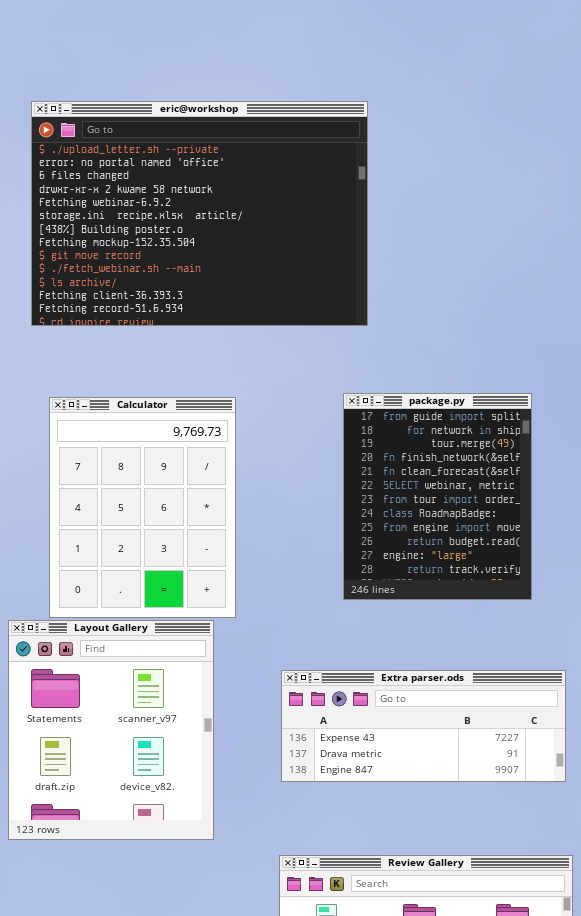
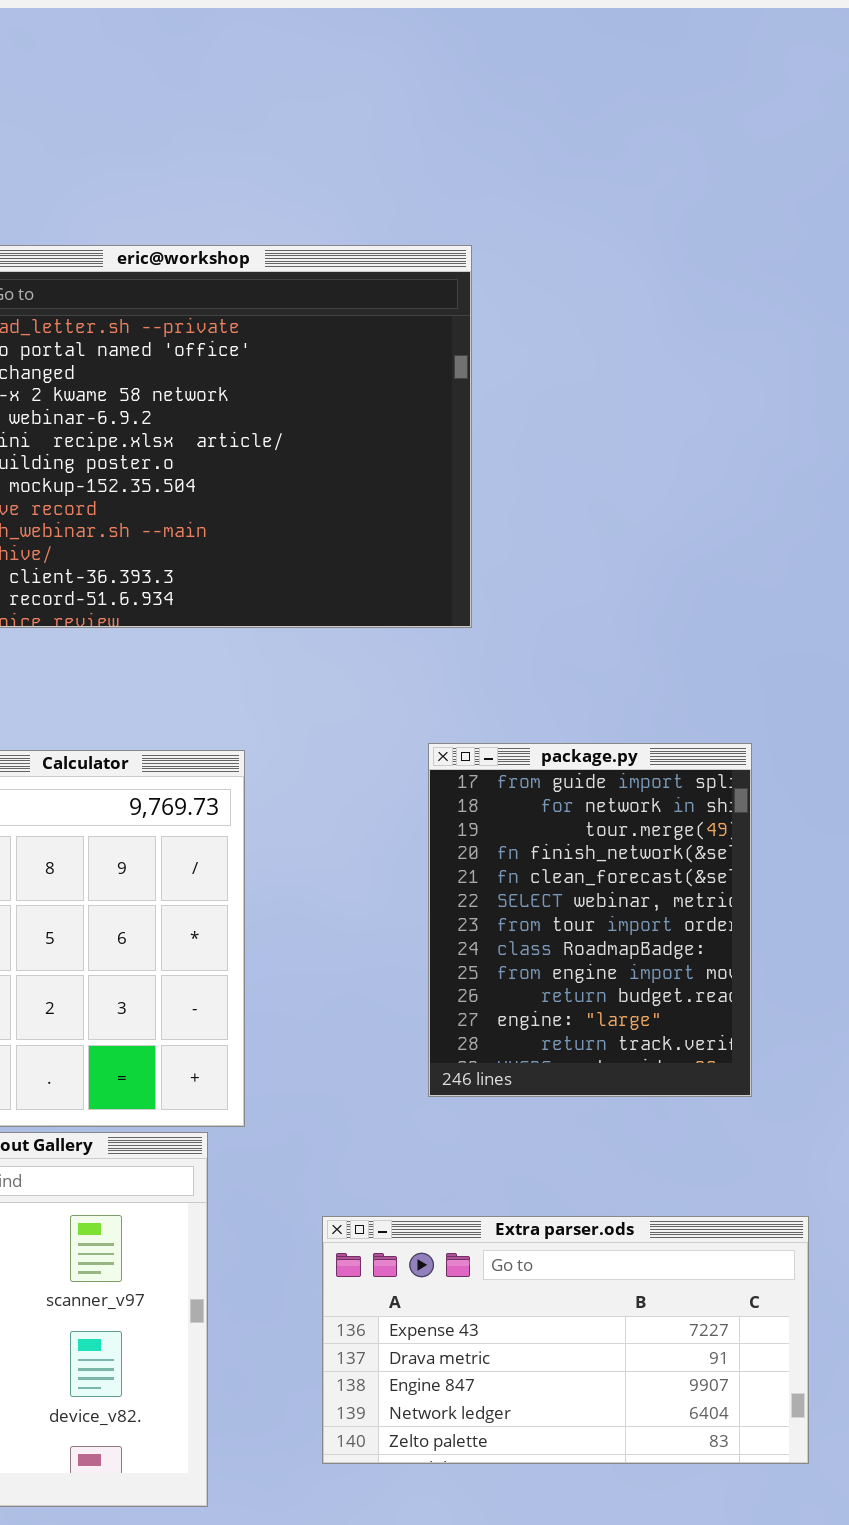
Extra parser.ods: [281,670,566,782] -> [322,1216,809,1464], resized

